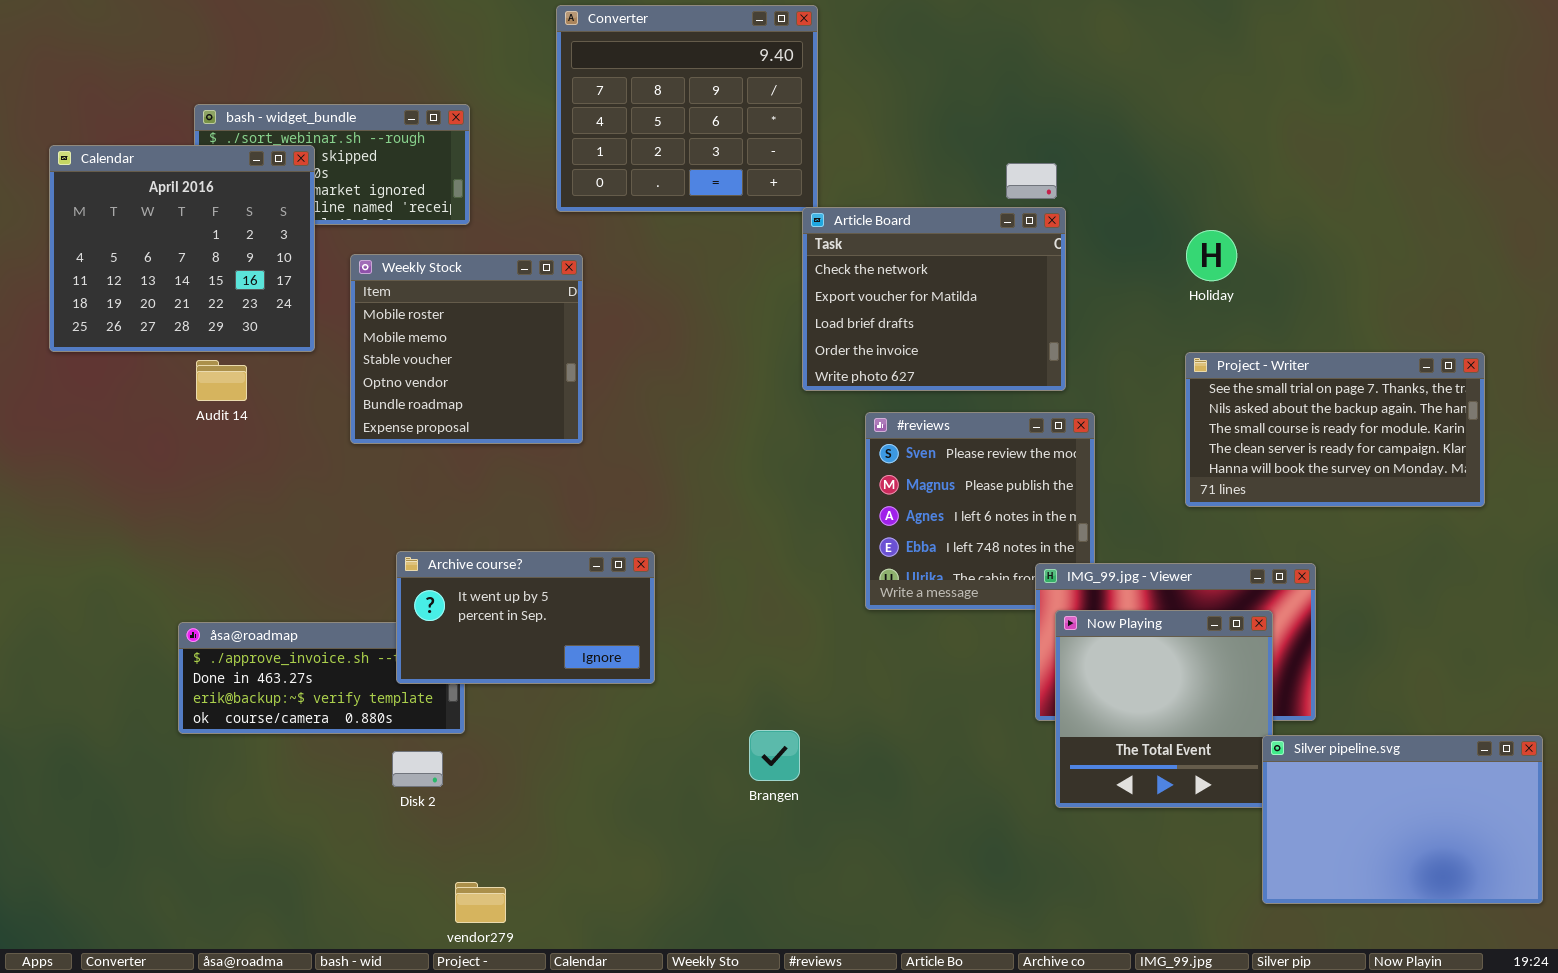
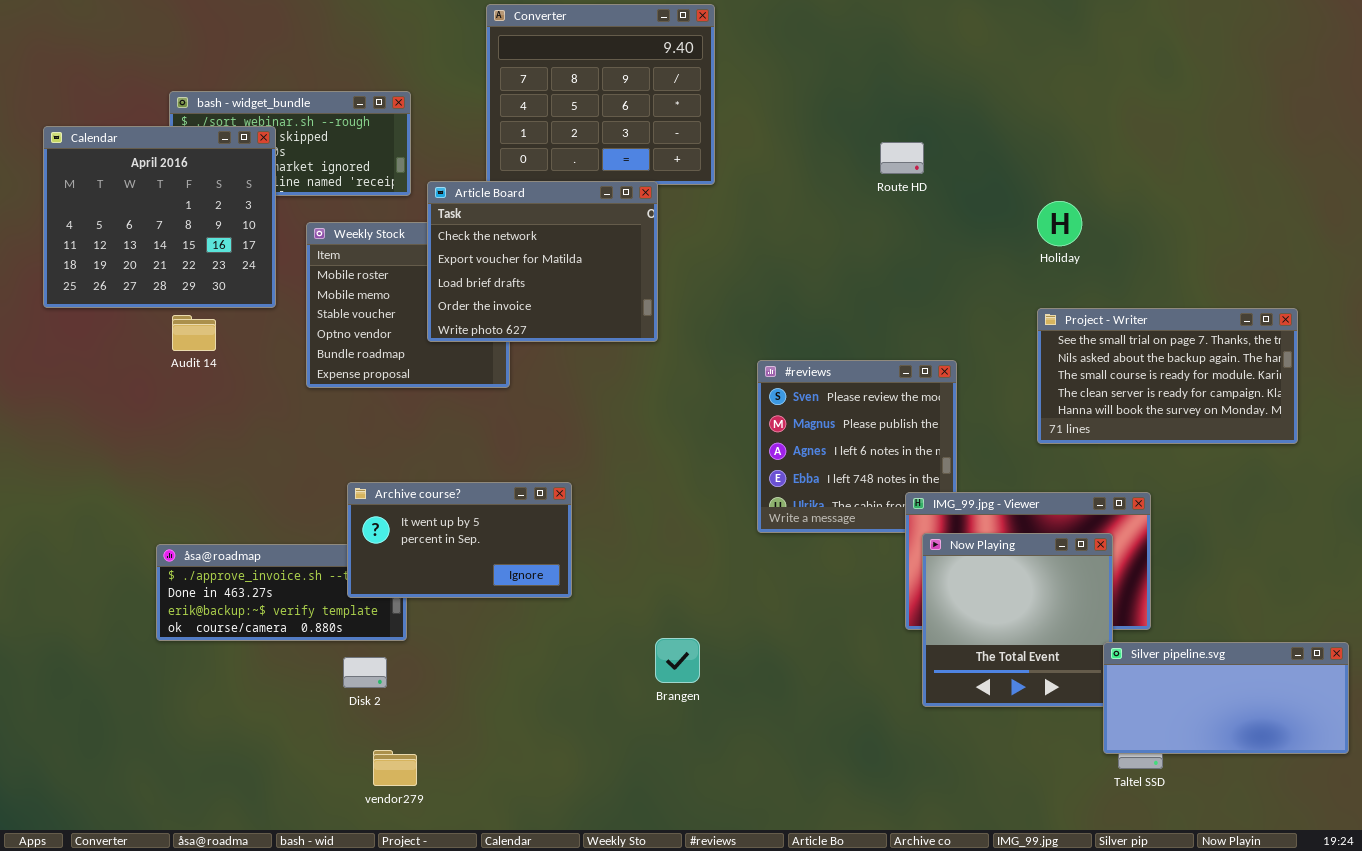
Article Board: [802,207,1066,391] -> [427,181,658,342], moved
Silver pipeline.svg: [1262,735,1543,904] -> [1103,642,1349,754], resized
vendor279: [455,882,506,923] -> [373,750,417,786], moved

